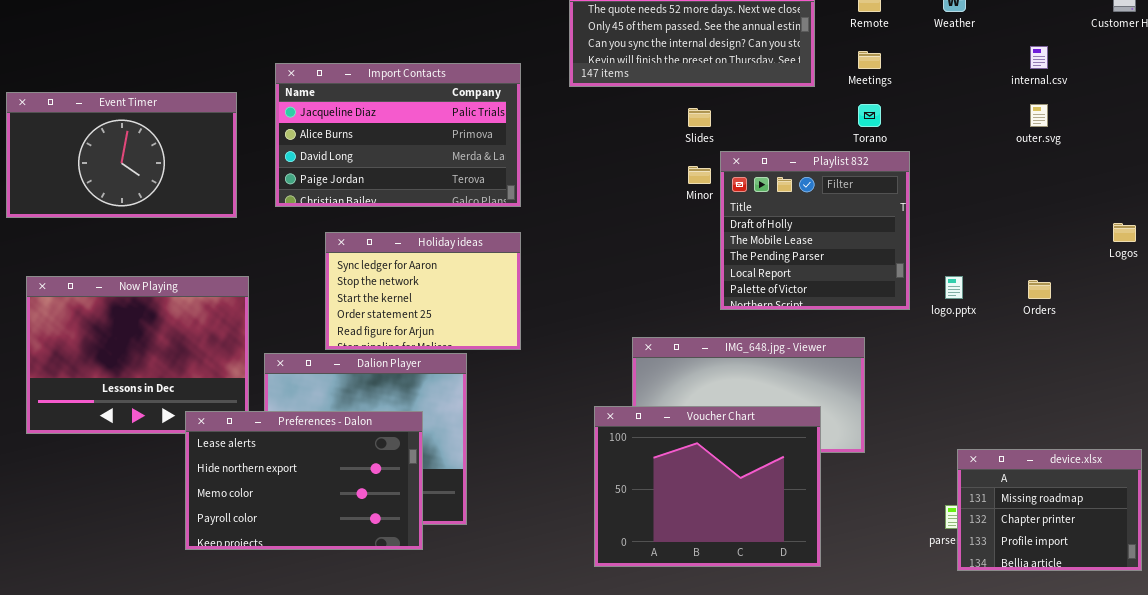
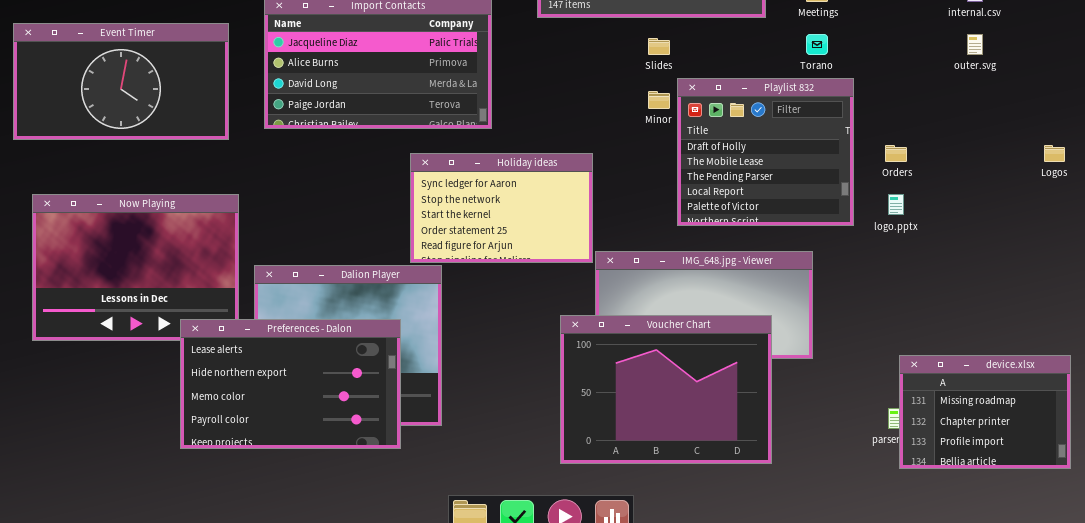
Holiday ideas: [325,232,521,350] -> [410,153,593,263], moved
Orders: [1028,280,1051,299] -> [885,145,907,162], moved

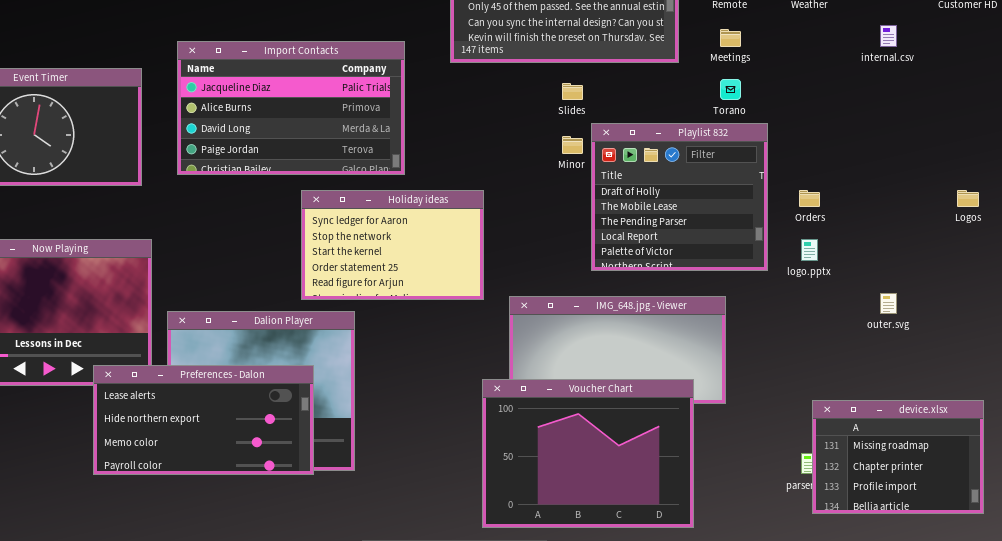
outer.svg: [967,34,983,55] -> [880,293,897,314], moved
Holiday ideas: [410,153,593,263] -> [301,190,484,300], moved
Voucher Chart: [560,315,772,464] -> [482,379,694,528], moved
Preferences - Dalon: [180,319,401,449] -> [93,365,314,475], resized

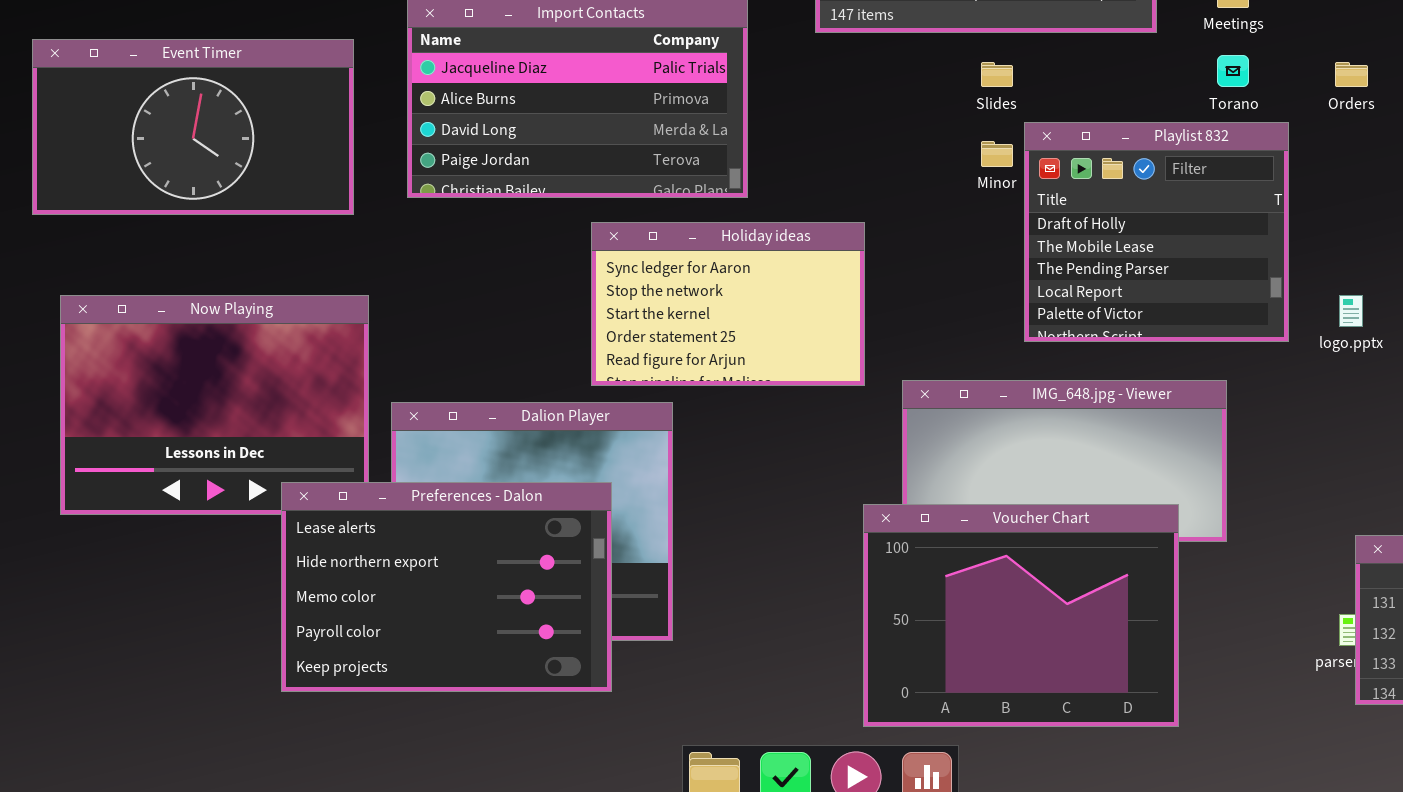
Orders: [799,190,820,207] -> [1335,62,1368,87], moved
Preferences - Dalon: [93,365,314,475] -> [281,482,612,692], resized

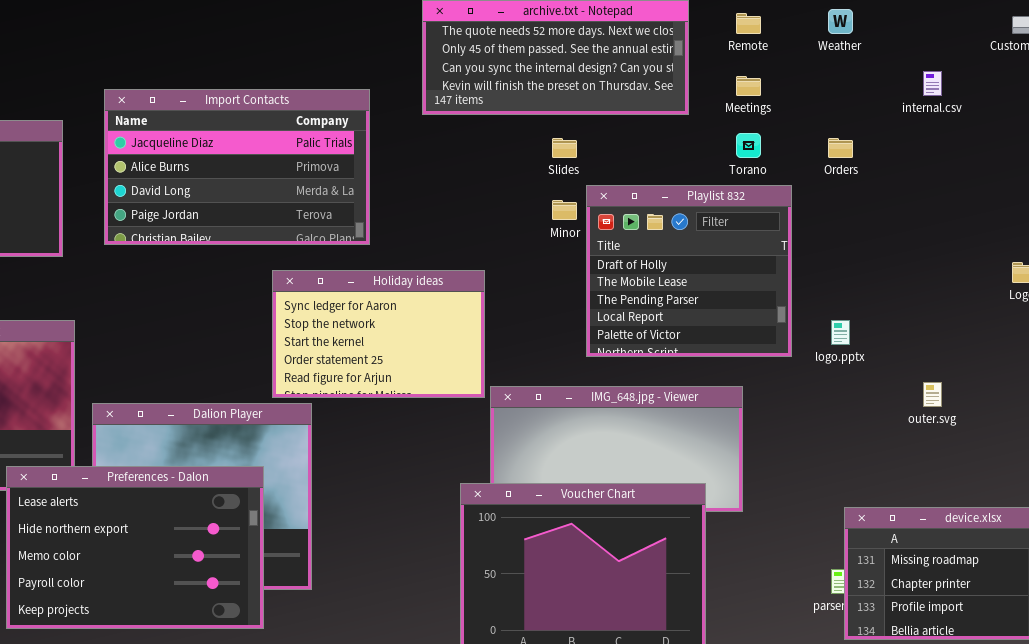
Holiday ideas: [591,222,865,386] -> [272,270,485,398], moved

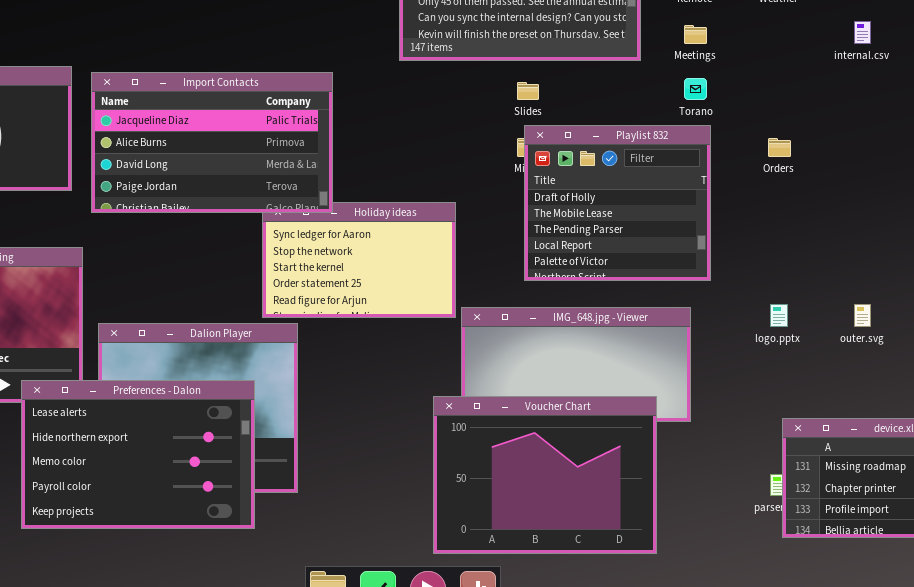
Import Contacts: [104,89,370,245] -> [91,72,333,213], moved
Orders: [828,138,853,158] -> [768,138,791,157], moved
Playlist 832: [586,185,792,357] -> [524,125,711,281], moved
logo.pptx: [831,320,850,345] -> [770,304,788,327], moved

